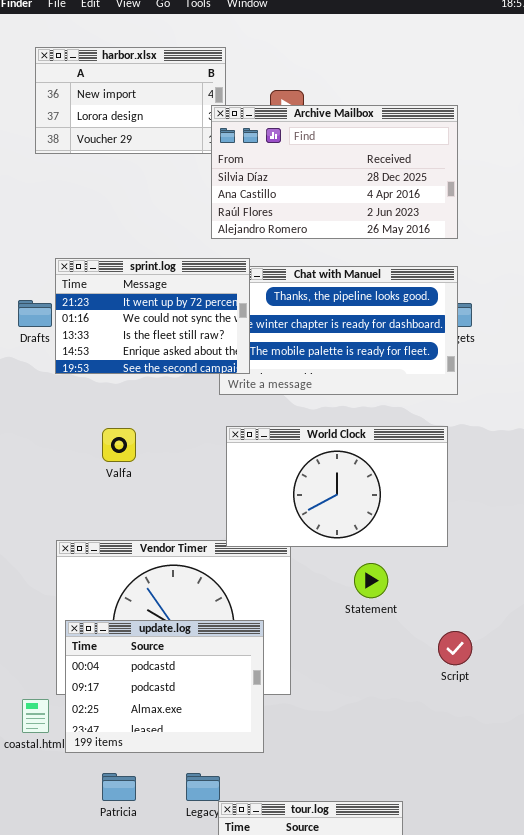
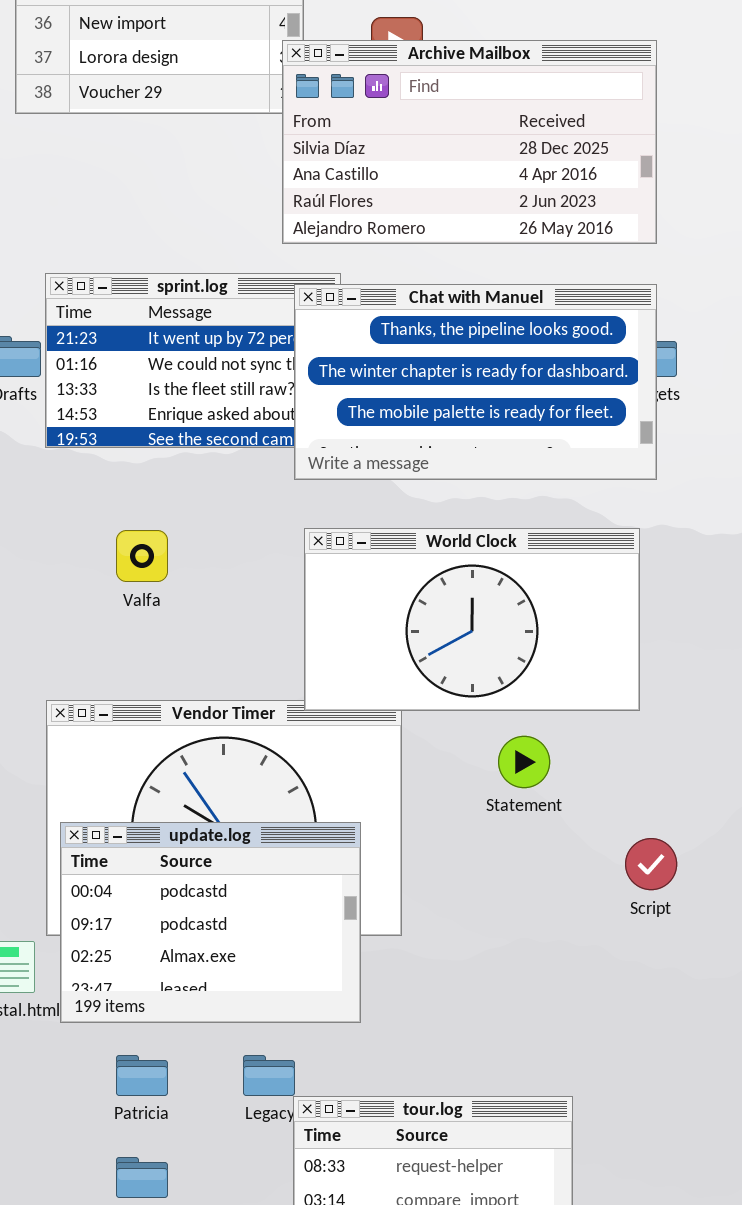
Chat with Manuel: [219,266,458,395] -> [294,284,657,480], raised

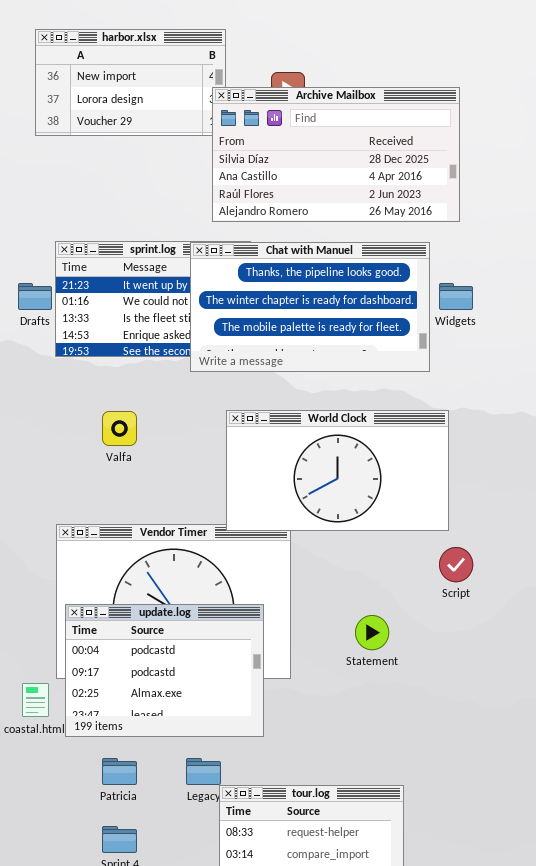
Chat with Manuel: [294,284,657,480] -> [190,242,430,372], moved
Statement: [498,736,550,788] -> [355,615,389,650], moved
Script: [625,838,677,890] -> [439,547,473,582], moved

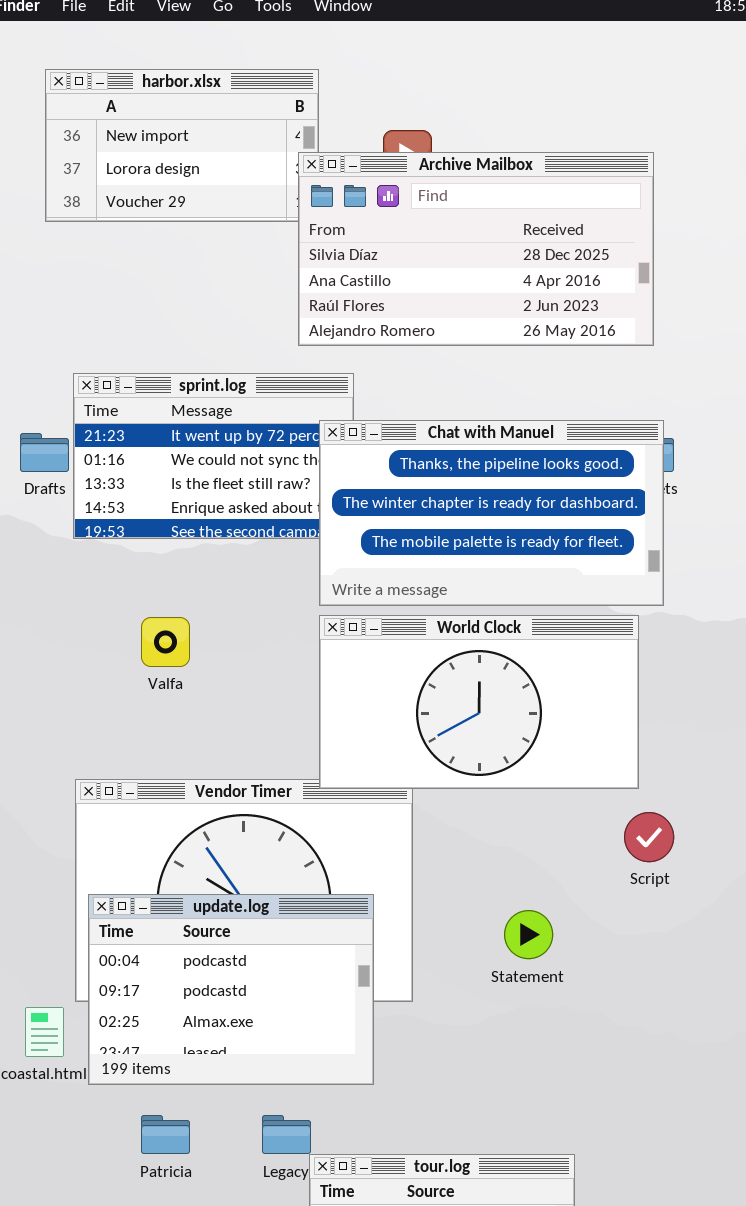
Chat with Manuel: [190,242,430,372] -> [319,420,664,606], moved

